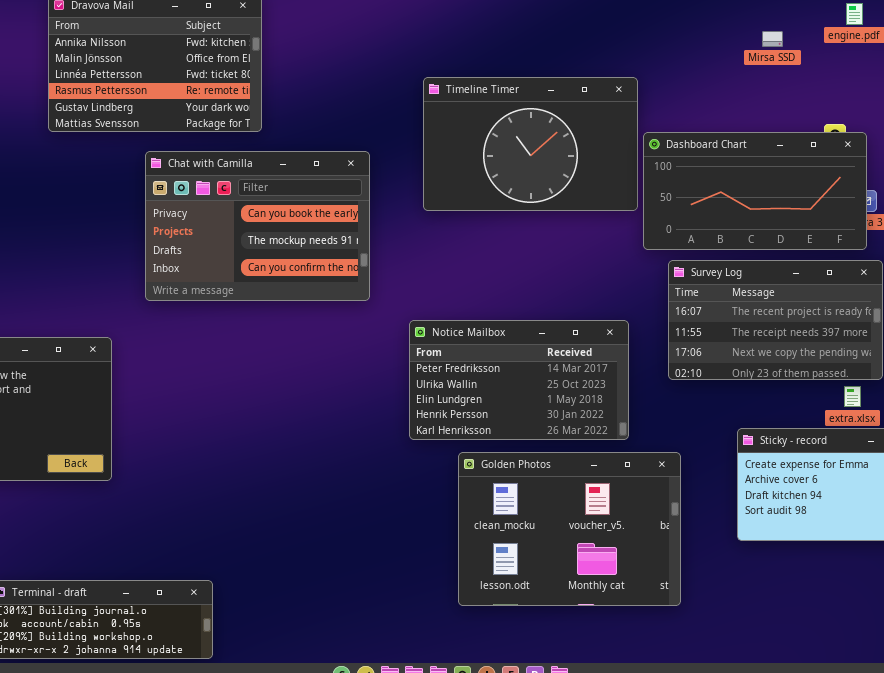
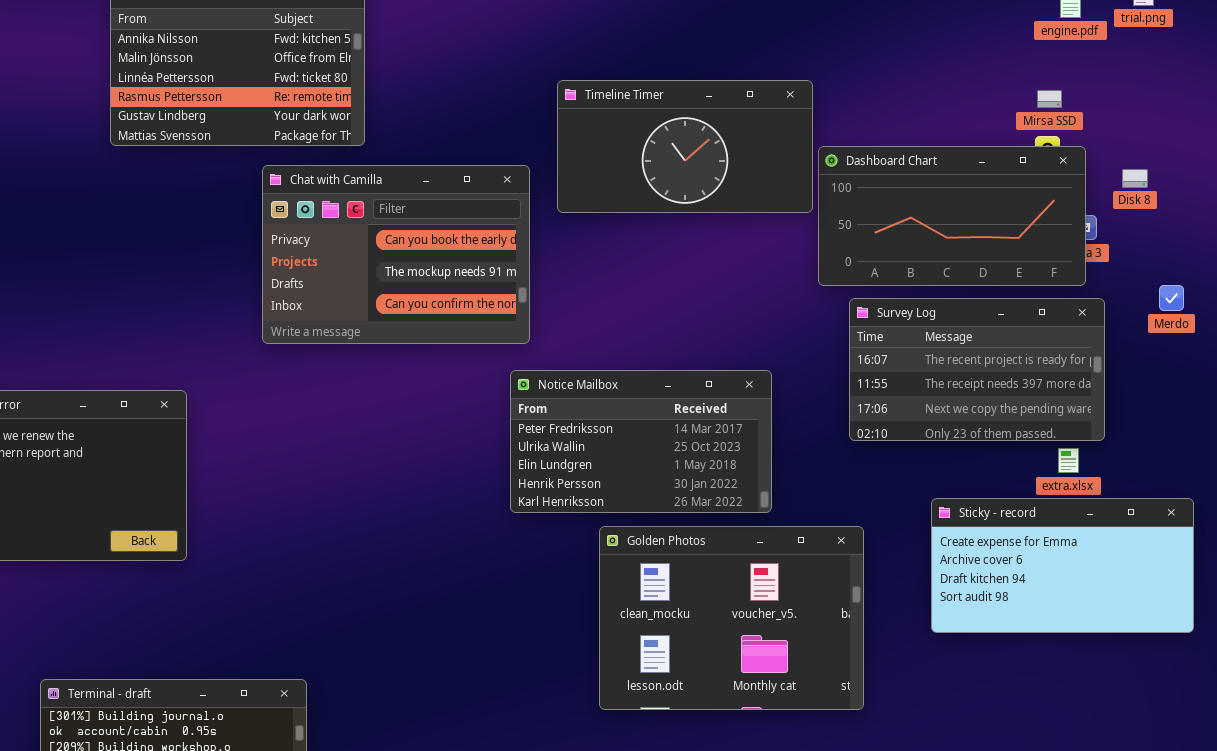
Mirsa SSD: [762,31,783,47] -> [1037,90,1062,108], moved
Timeline Timer: [423,77,638,211] -> [557,80,813,213], resized
Chat with Camilla: [145,151,370,301] -> [262,165,530,344], moved
Notice Mailbox: [409,320,629,440] -> [510,370,772,513], moved

